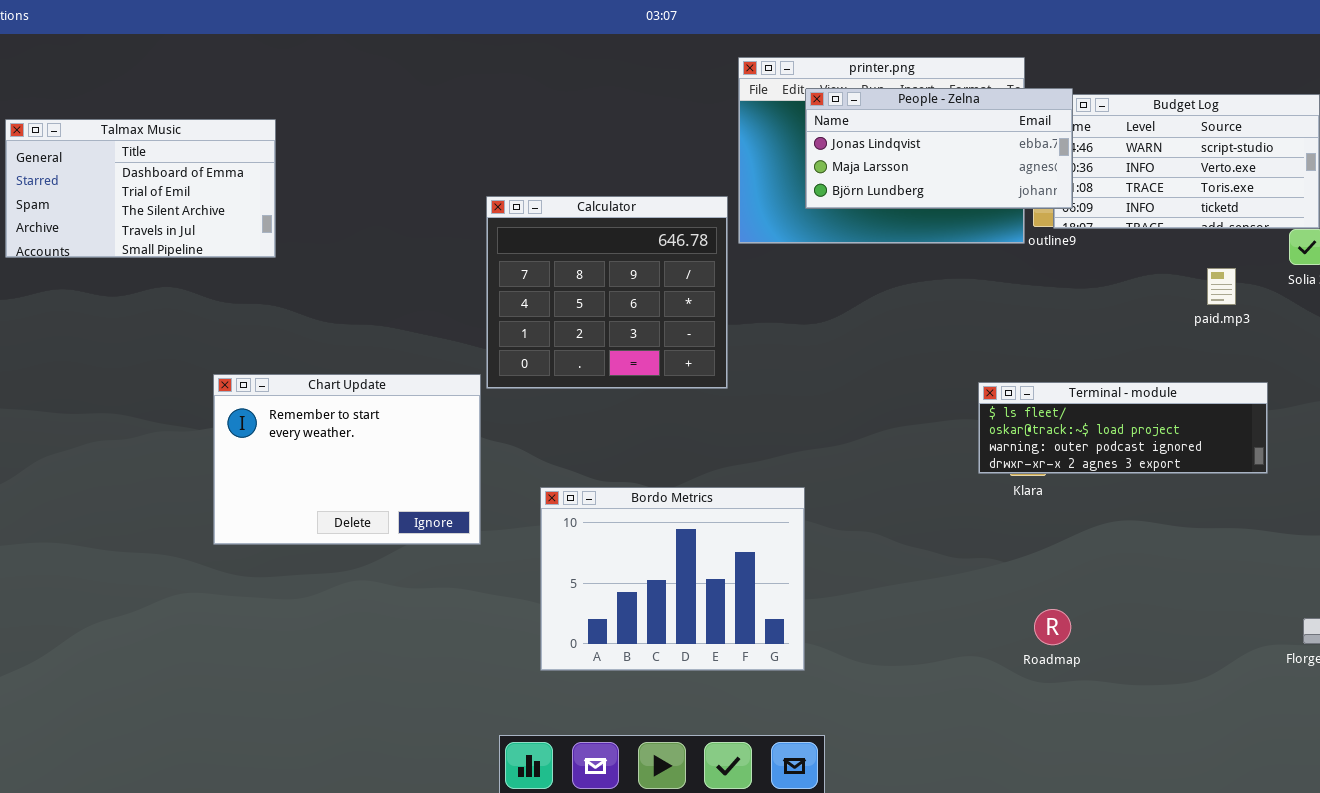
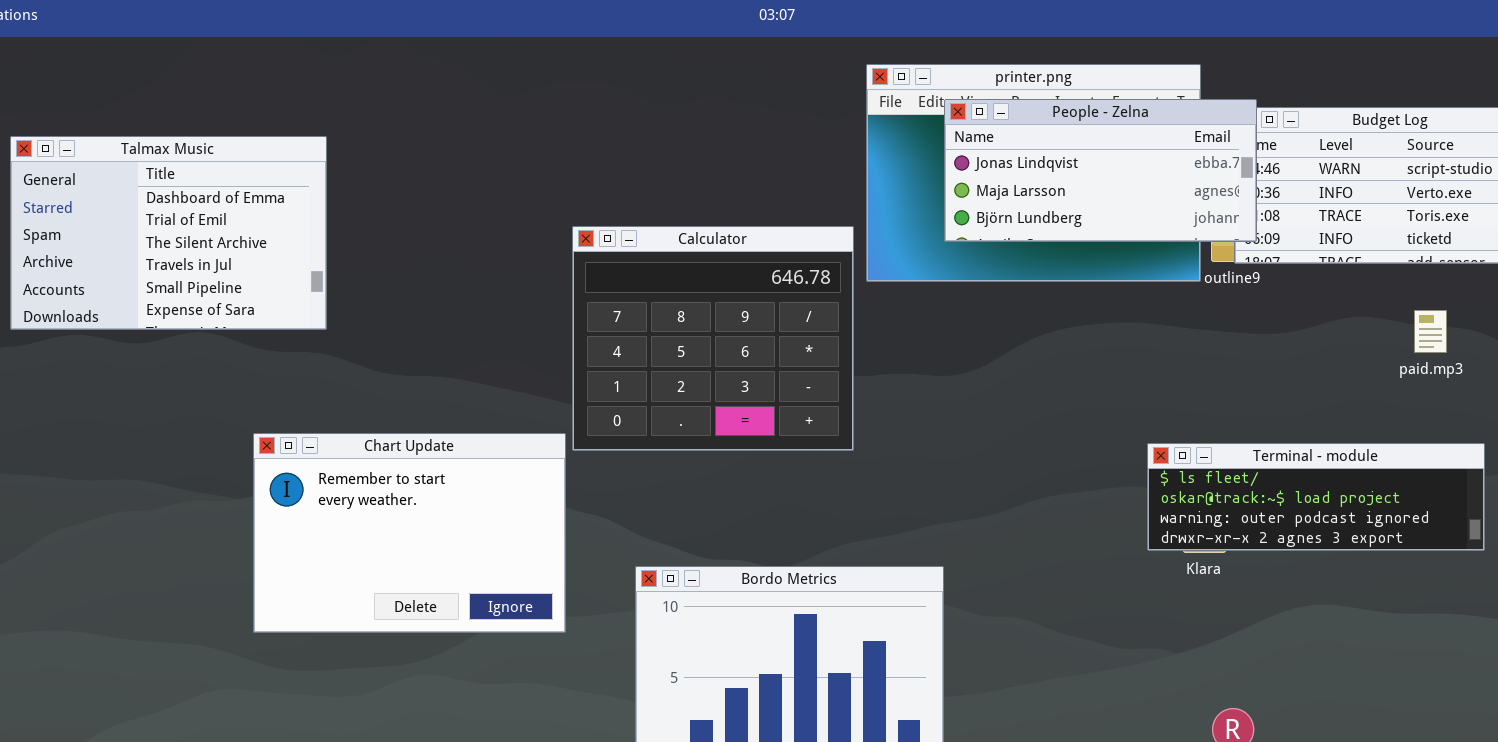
Talmax Music: [5,119,276,258] -> [10,136,327,330], resized

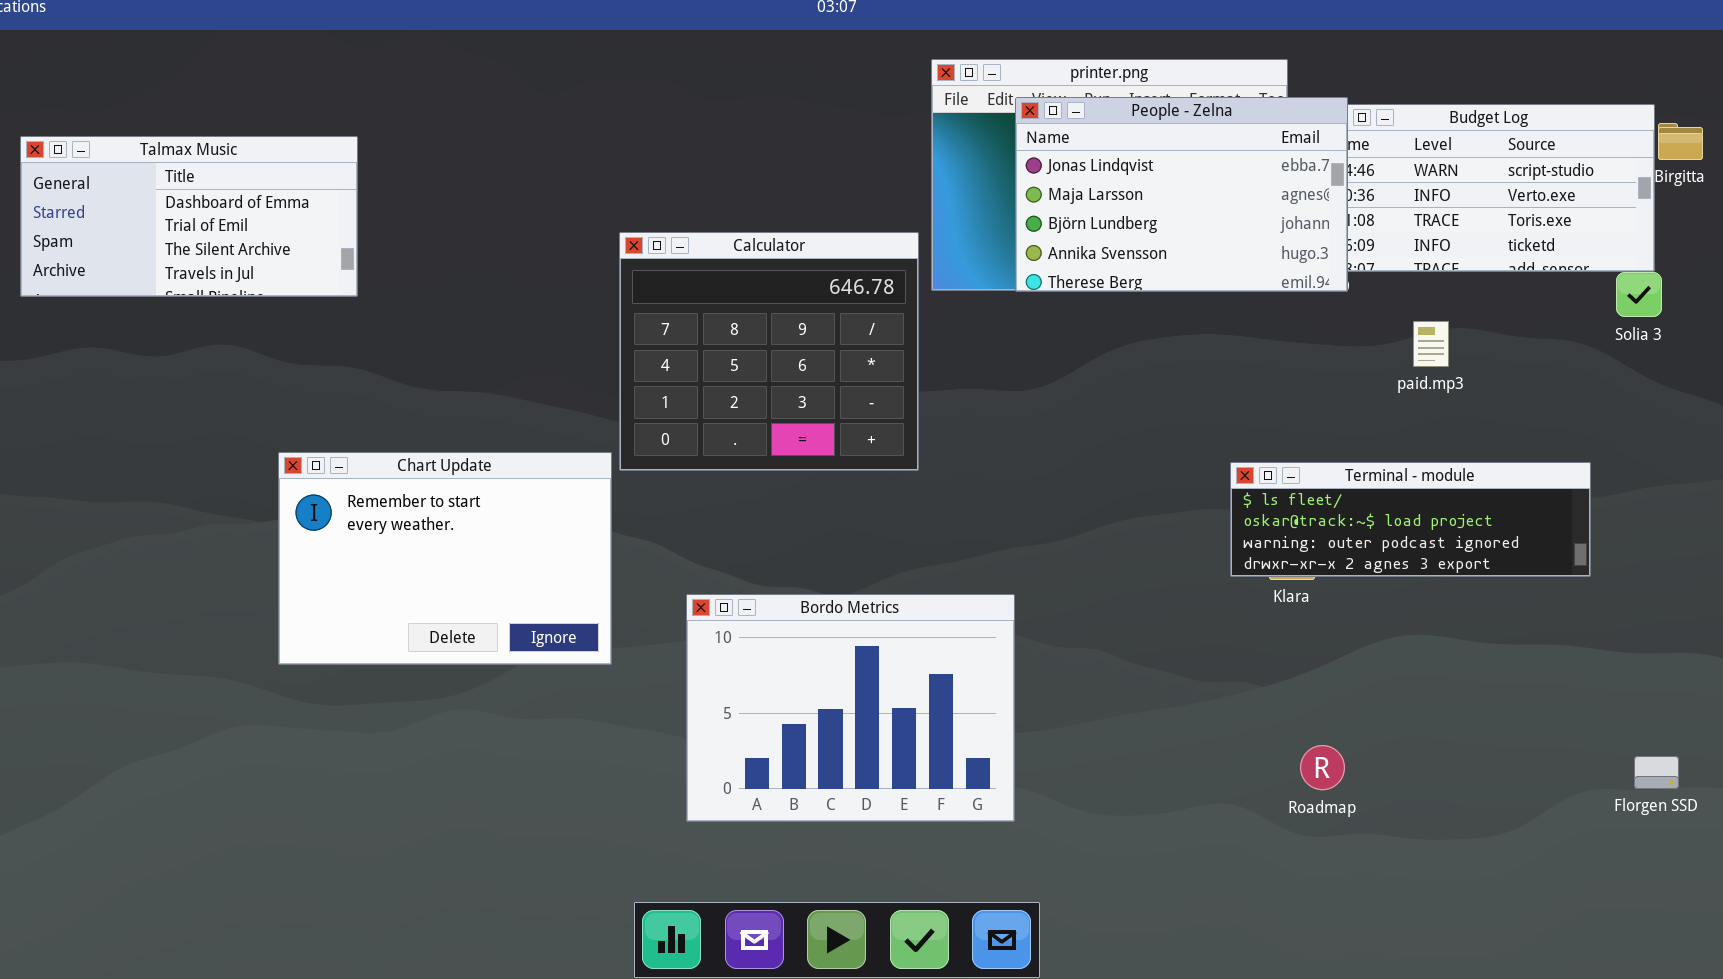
People - Zelna: [944,99,1257,242] -> [1015,97,1348,292], resized
Talmax Music: [10,136,327,330] -> [20,136,358,297], resized
paid.mp3: [1414,310,1447,353] -> [1413,321,1449,367], moved

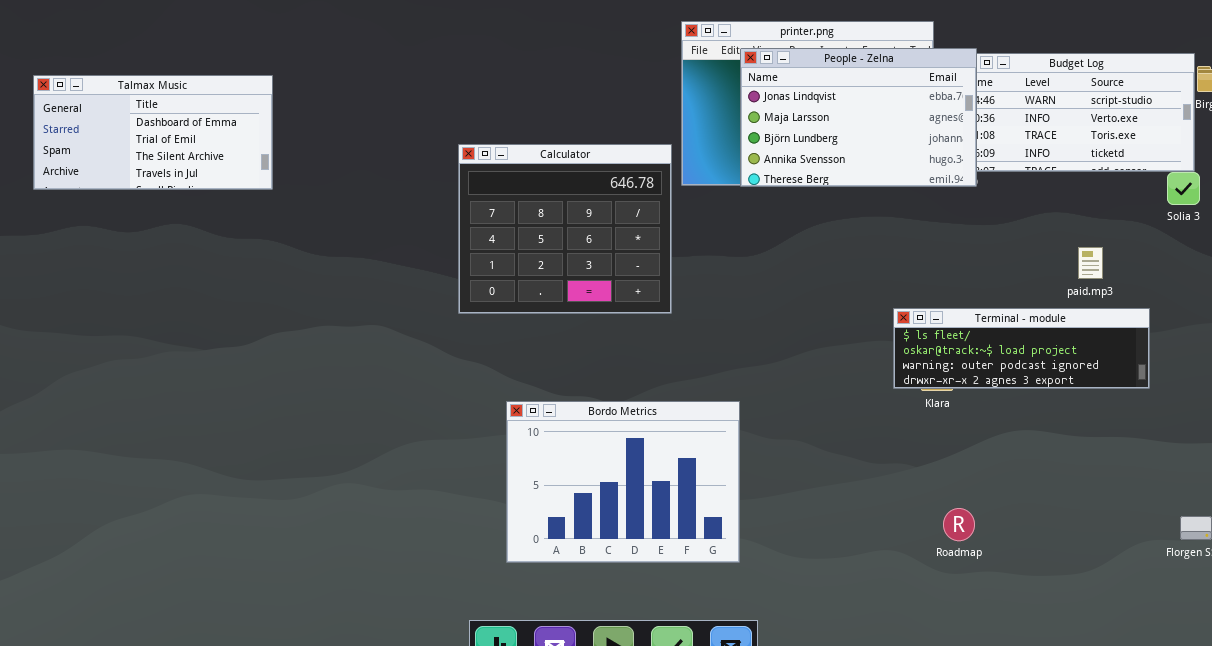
paid.mp3: [1413,321,1449,367] -> [1078,247,1103,279], moved
Chart Update: [278,452,612,665] -> none, closed

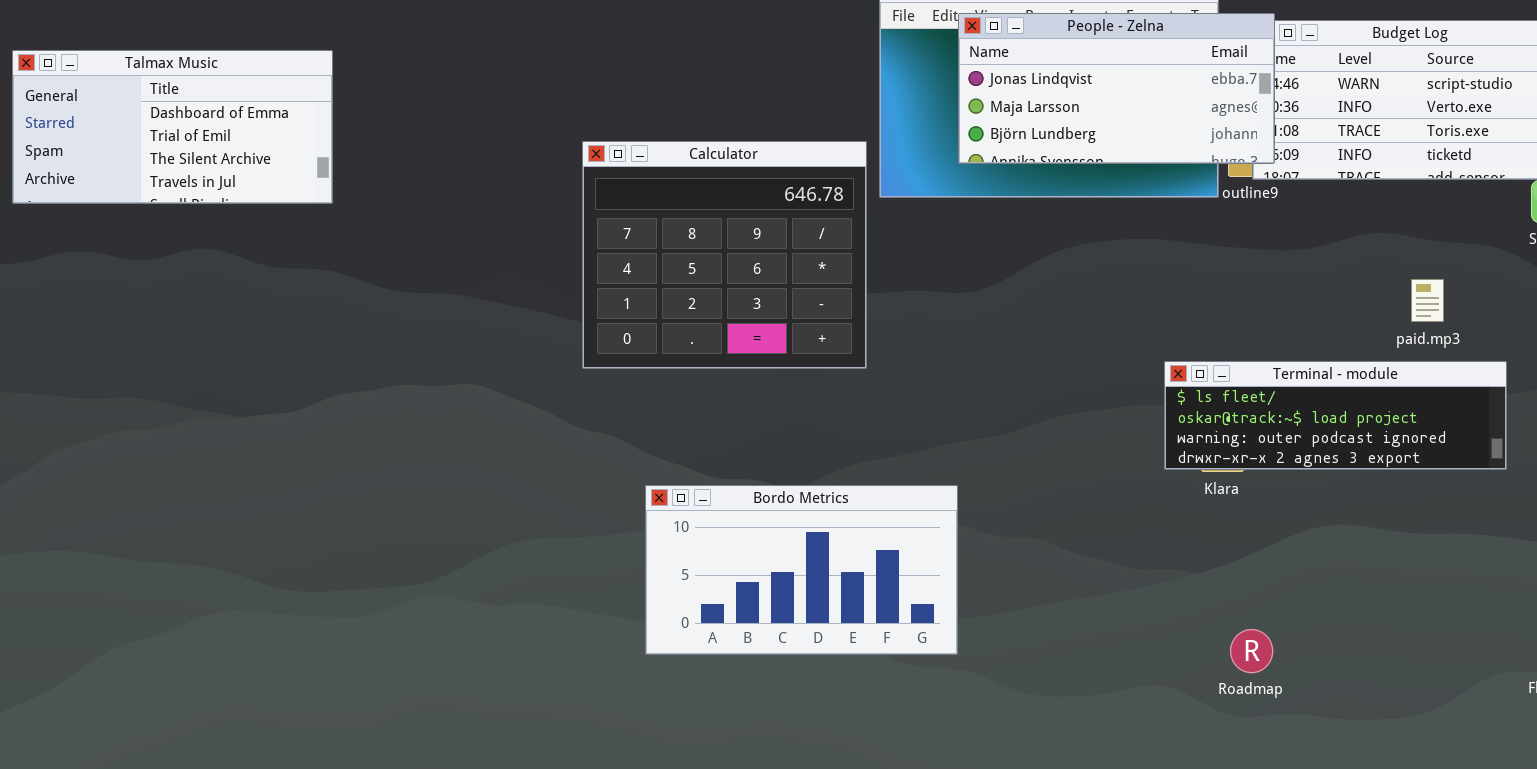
People - Zelna: [740,48,977,187] -> [958,13,1275,164], resized
Bordo Metrics: [506,401,740,563] -> [645,485,958,655], resized

